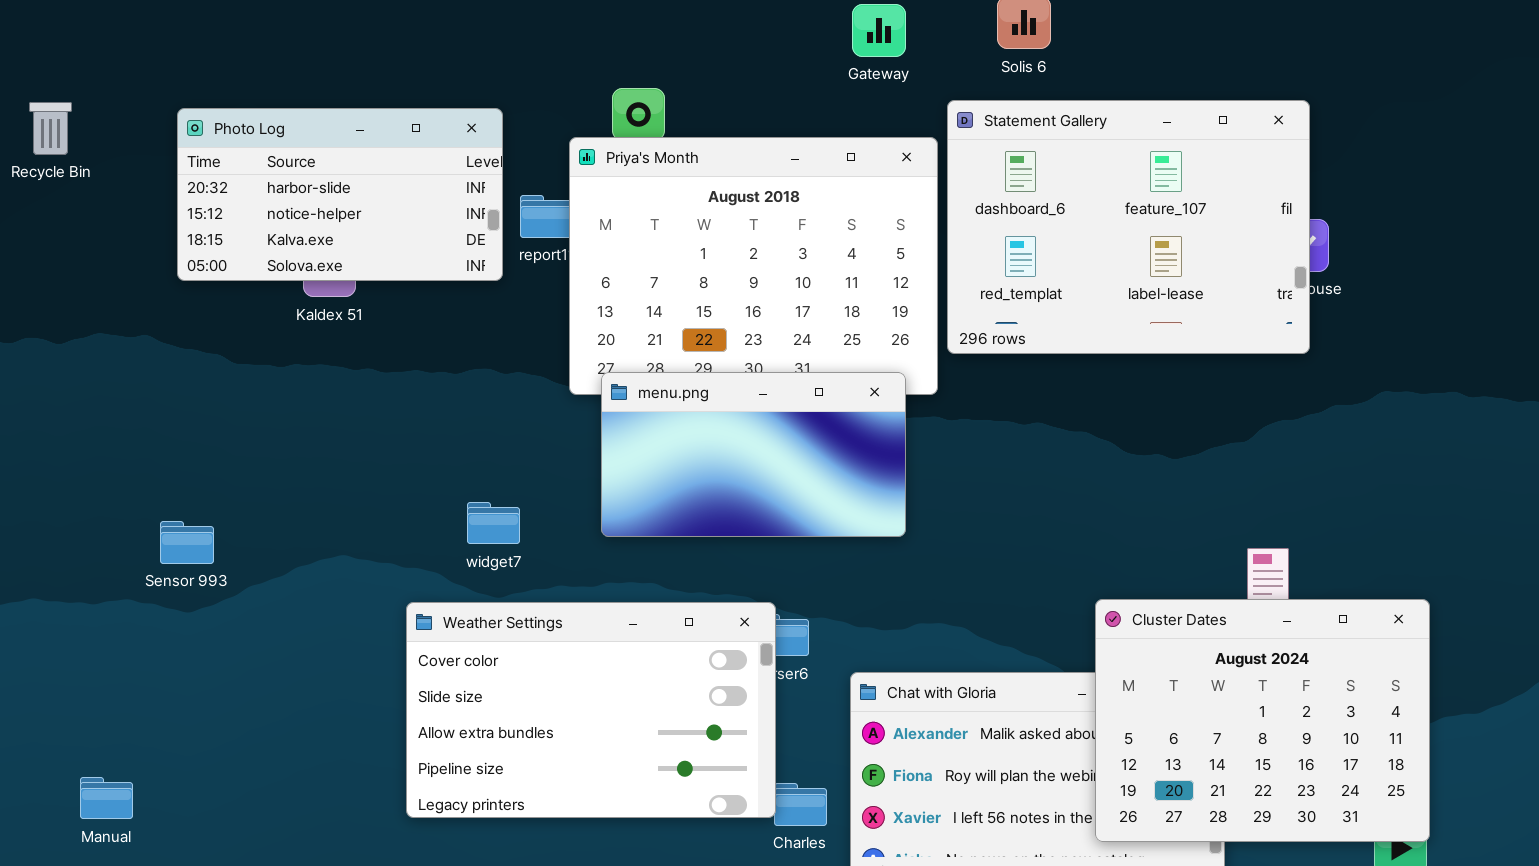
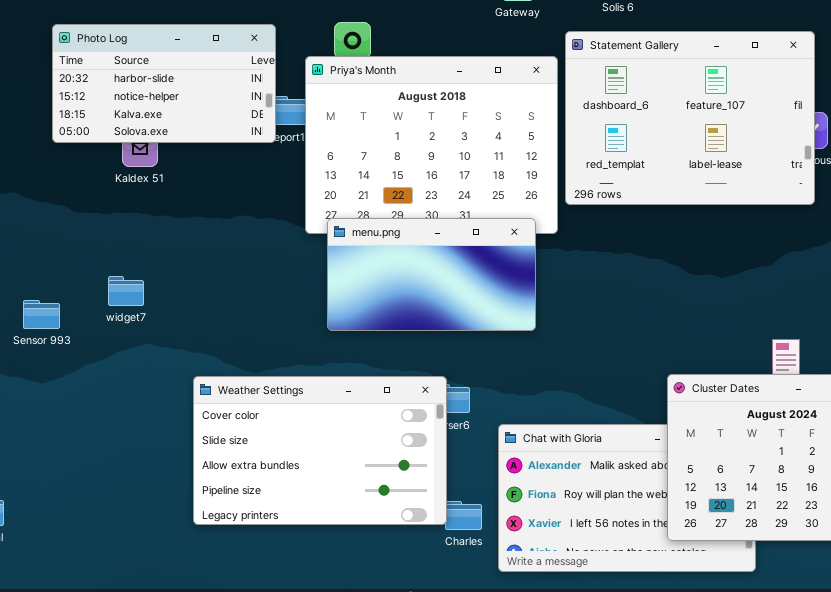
Photo Log: [177,108,503,281] -> [52,24,276,143], moved
widget7: [467,502,520,544] -> [108,276,144,306], moved
Sensor 993: [160,521,214,564] -> [23,300,60,329], moved

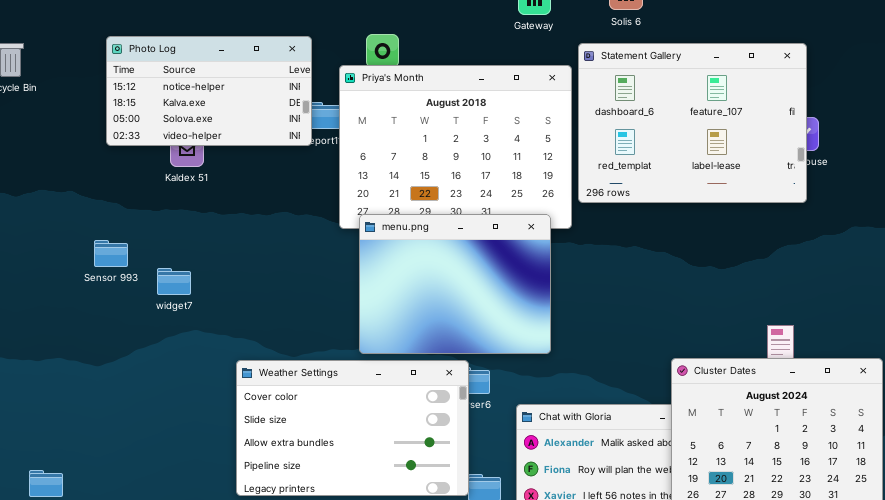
Photo Log: [52,24,276,143] -> [106,36,312,146], scrolled down 1 row
menu.png: [327,218,536,331] -> [359,214,551,354], resized
Sensor 993: [23,300,60,329] -> [94,240,128,267], moved

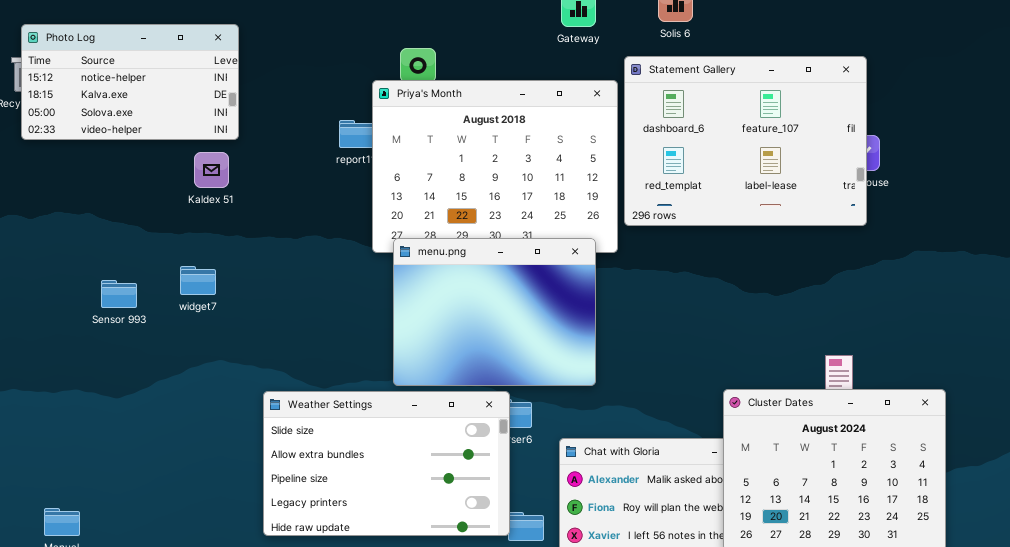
Photo Log: [106,36,312,146] -> [21,24,239,140], moved
Sensor 993: [94,240,128,267] -> [101,280,137,308], moved
widget7: [157,268,191,295] -> [180,266,216,295], moved
Weather Settings: [236,360,469,496] -> [263,391,510,536], scrolled down 1 row

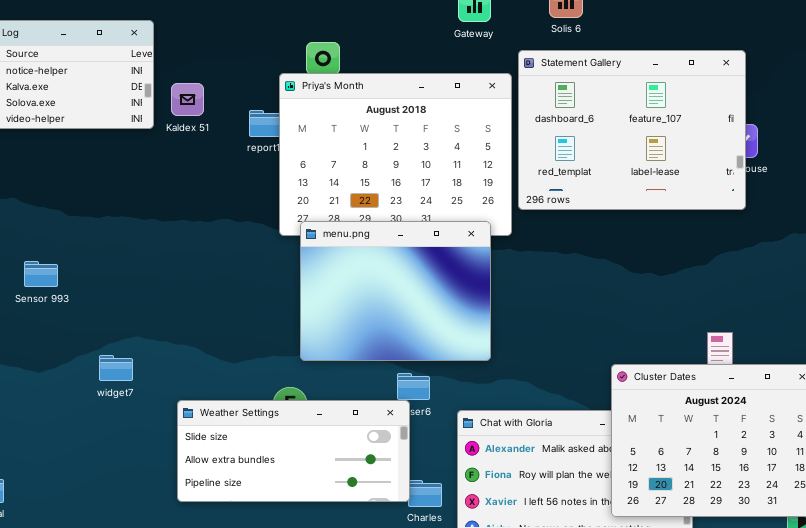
Kaldex 51: [194,152,229,188] -> [171,83,204,116], moved
widget7: [180,266,216,295] -> [99,355,133,381], moved
Weather Settings: [263,391,510,536] -> [177,400,410,502], resized

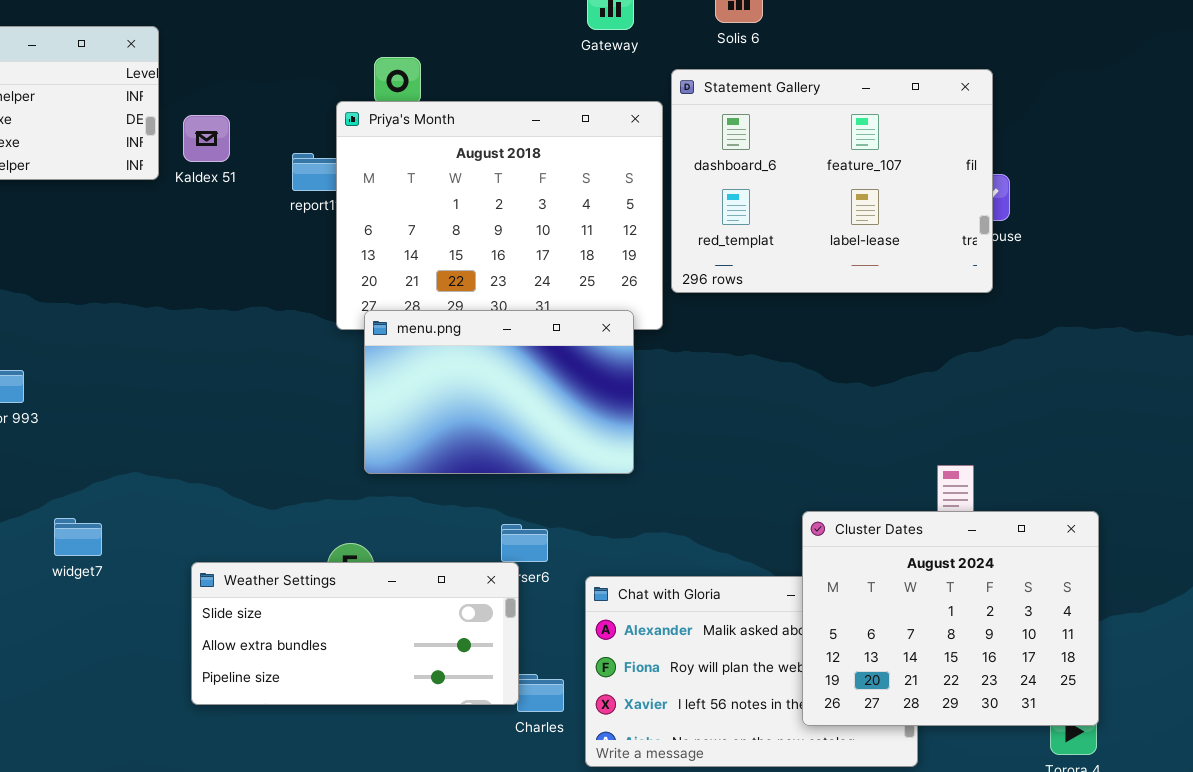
menu.png: [300,221,491,361] -> [364,310,634,474], resized
widget7: [99,355,133,381] -> [54,518,102,556], moved

